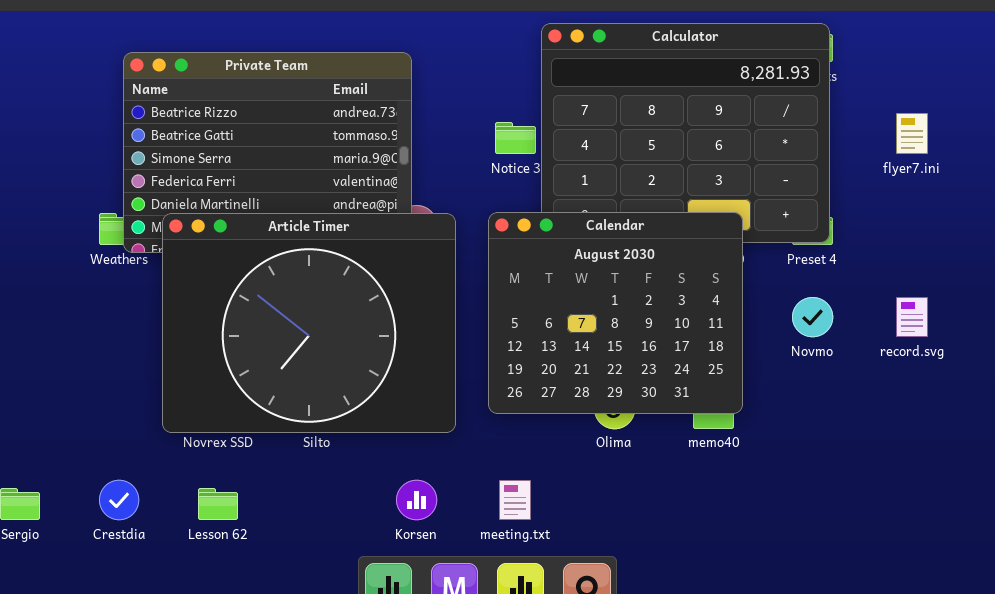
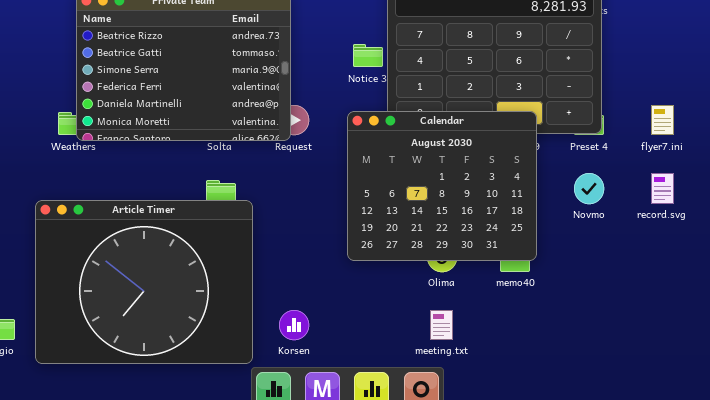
flyer7.ini: [896,113,928,154] -> [651,105,674,135], moved
Article Timer: [162,213,456,433] -> [35,200,253,364], moved
meeting.txt: [499,480,531,520] -> [430,310,453,340], moved

